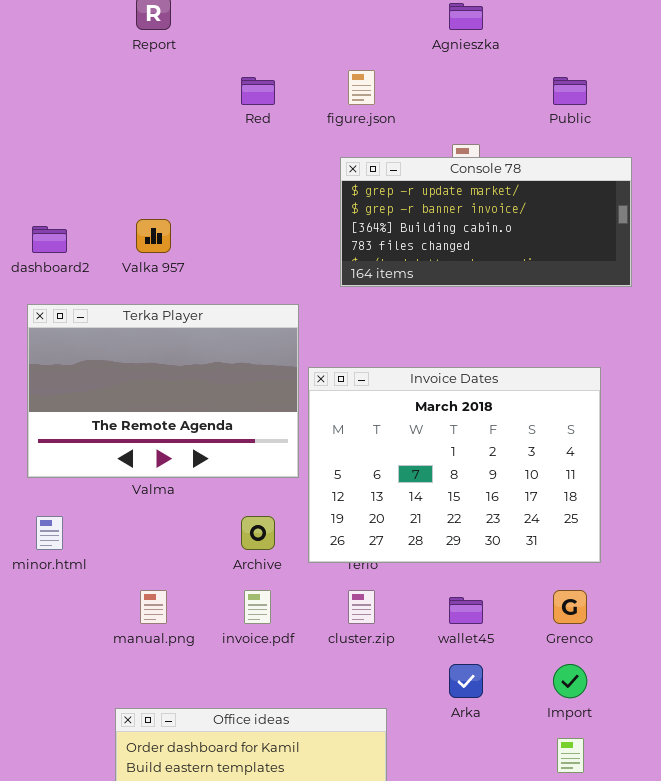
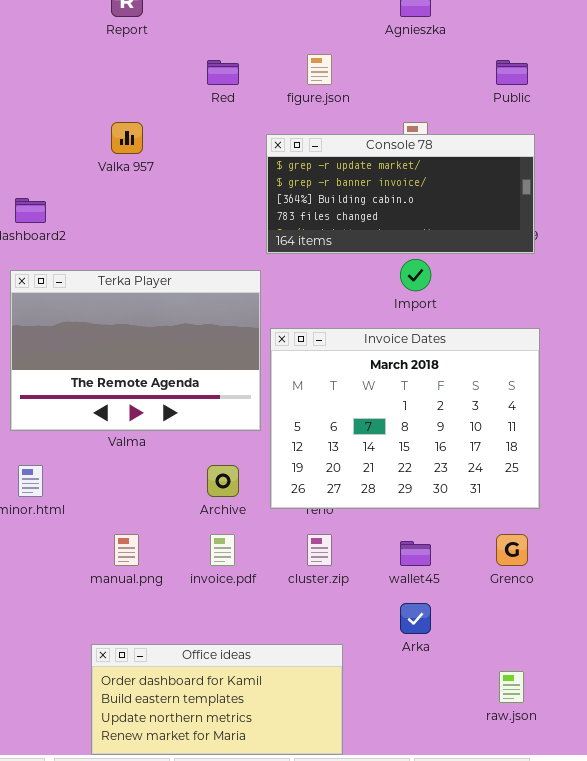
Console 78: [340,157,632,287] -> [266,134,535,254], moved
Valka 957: [136,219,171,253] -> [111,122,143,154], moved
Import: [553,664,587,698] -> [400,259,431,291], moved

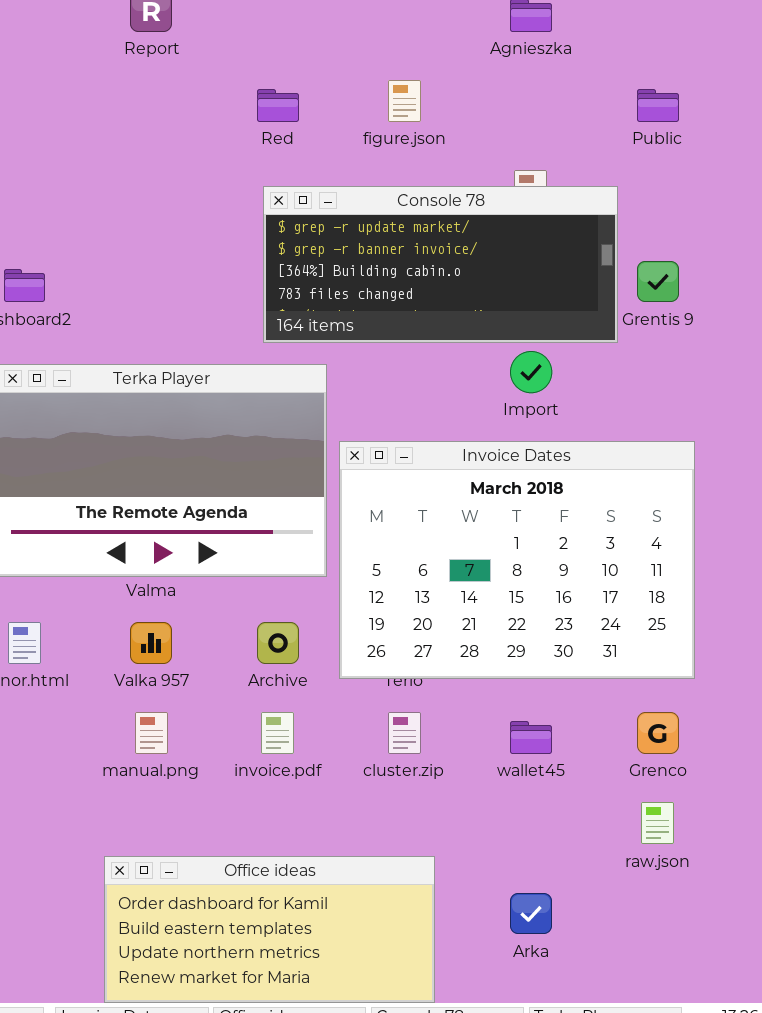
Valka 957: [111,122,143,154] -> [130,622,172,664], moved
Console 78: [266,134,535,254] -> [263,186,618,343], moved
Arka: [400,603,431,634] -> [510,893,552,934], moved
raw.json: [499,671,524,703] -> [641,802,674,844], moved

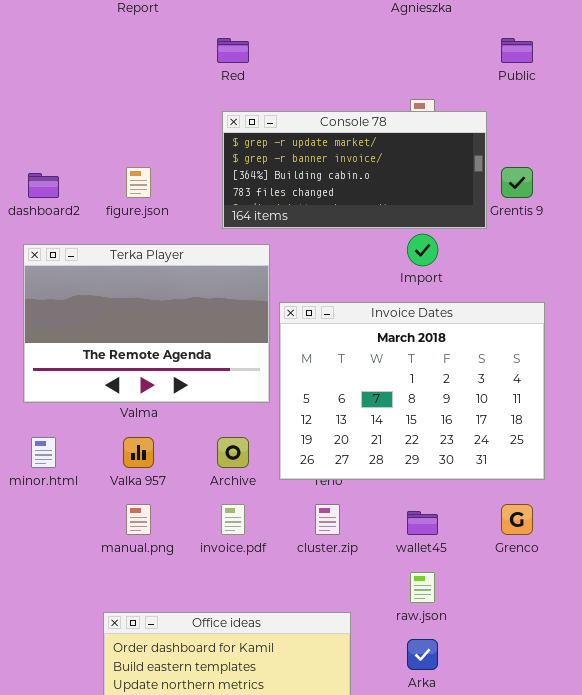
figure.json: [388,80,421,122] -> [126,167,151,198], moved
raw.json: [641,802,674,844] -> [410,572,435,603], moved

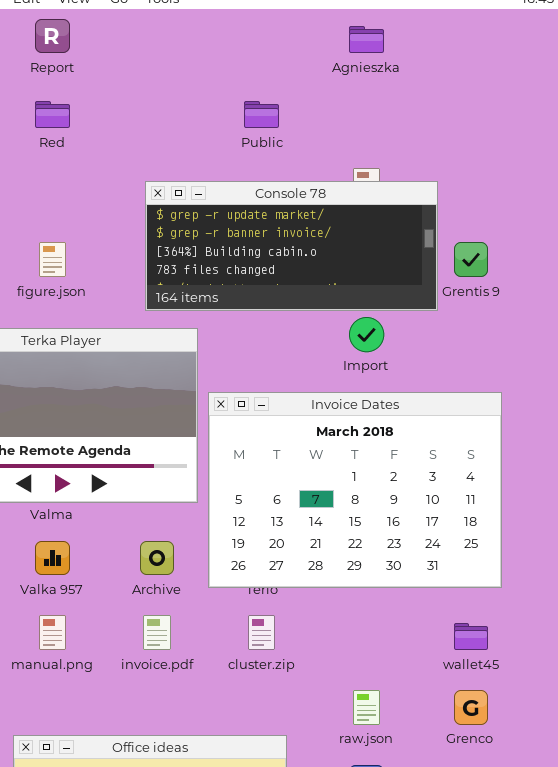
Red: [217,38,249,63] -> [35,101,70,128], moved
Public: [501,38,533,63] -> [244,101,279,128], moved
Grenco: [501,504,533,535] -> [454,690,488,725], moved
wallet45: [407,511,438,535] -> [454,623,488,650], moved

